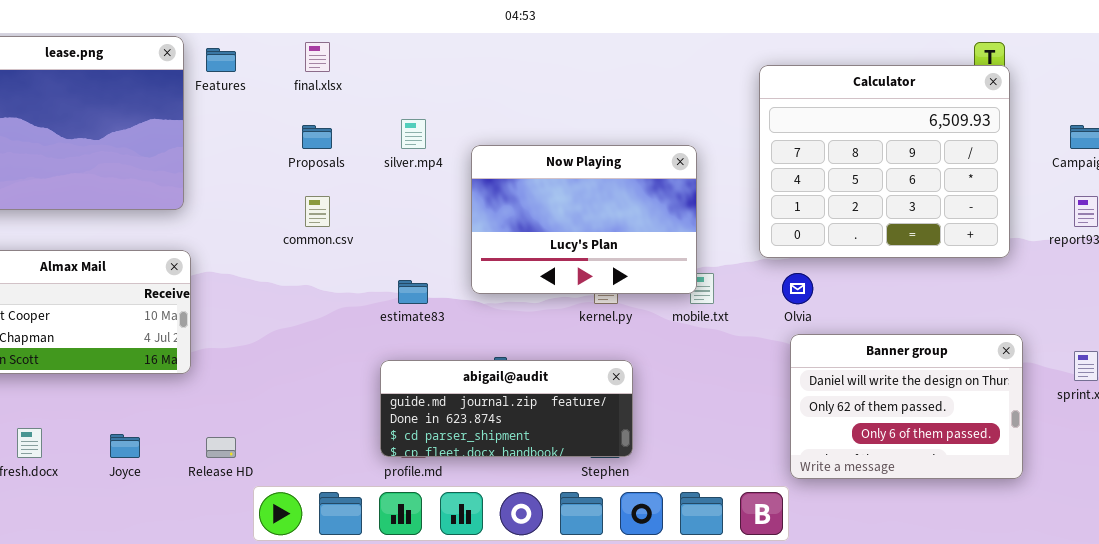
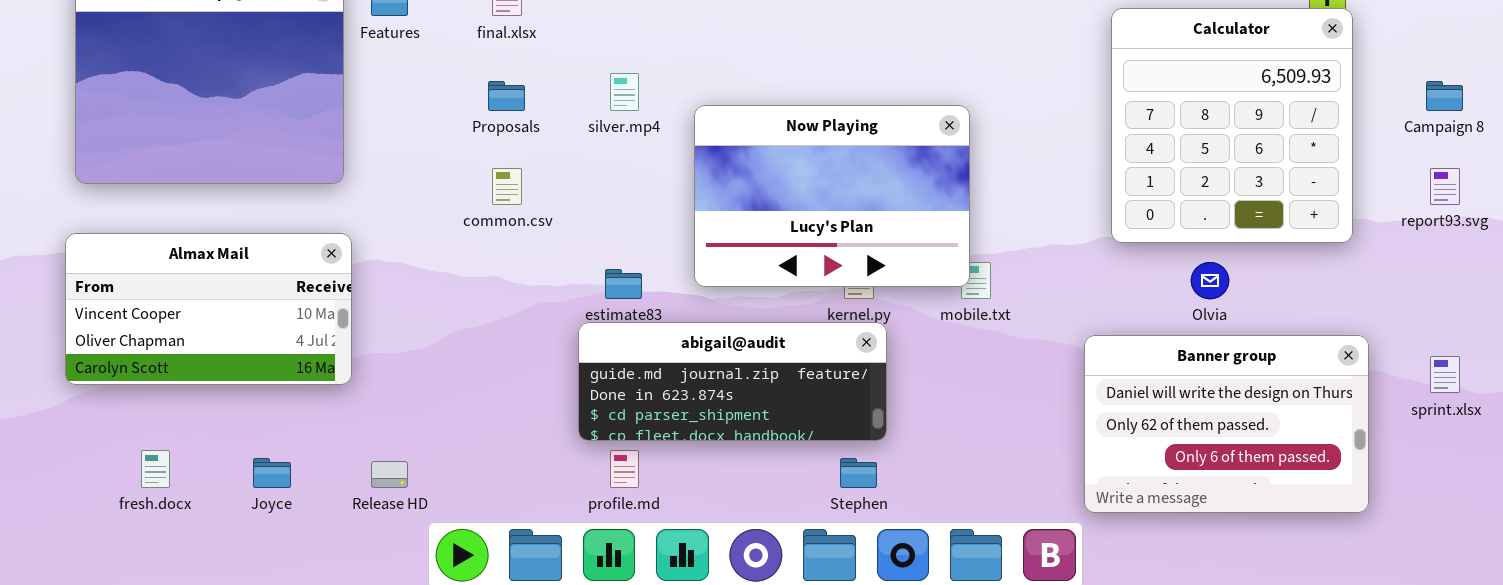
Calculator: [759,65,1010,258] -> [1111,8,1353,243], resized
Olvia: [782,273,813,304] -> [1191,262,1229,299], moved
abigail@audit: [380,360,633,457] -> [578,322,887,441], moved

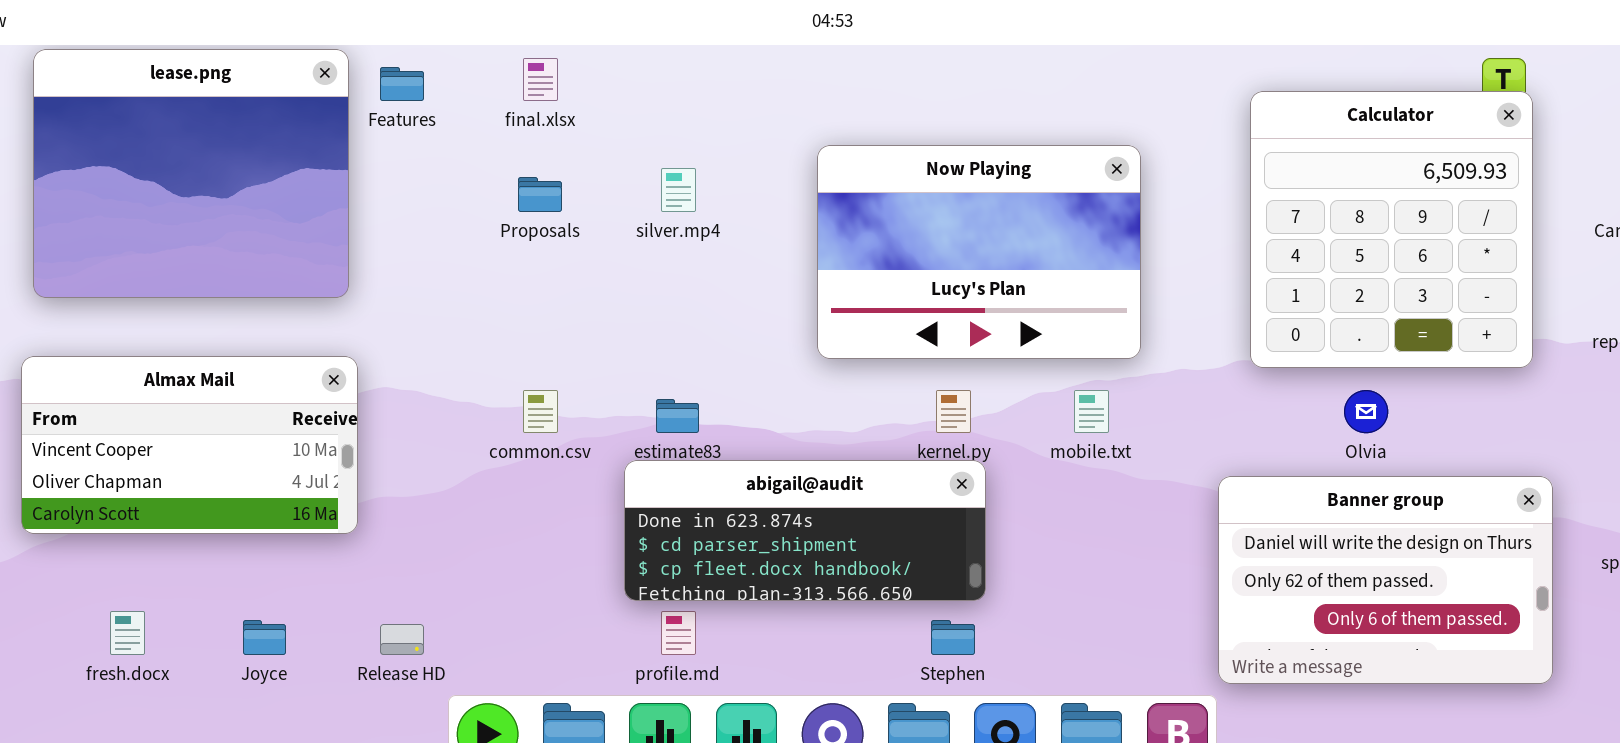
Now Playing: [694,105,970,287] -> [817,145,1141,359], moved
common.csv: [492,168,522,205] -> [523,390,558,433], moved
abigail@audit: [578,322,887,441] -> [624,460,986,601], scrolled down 1 row

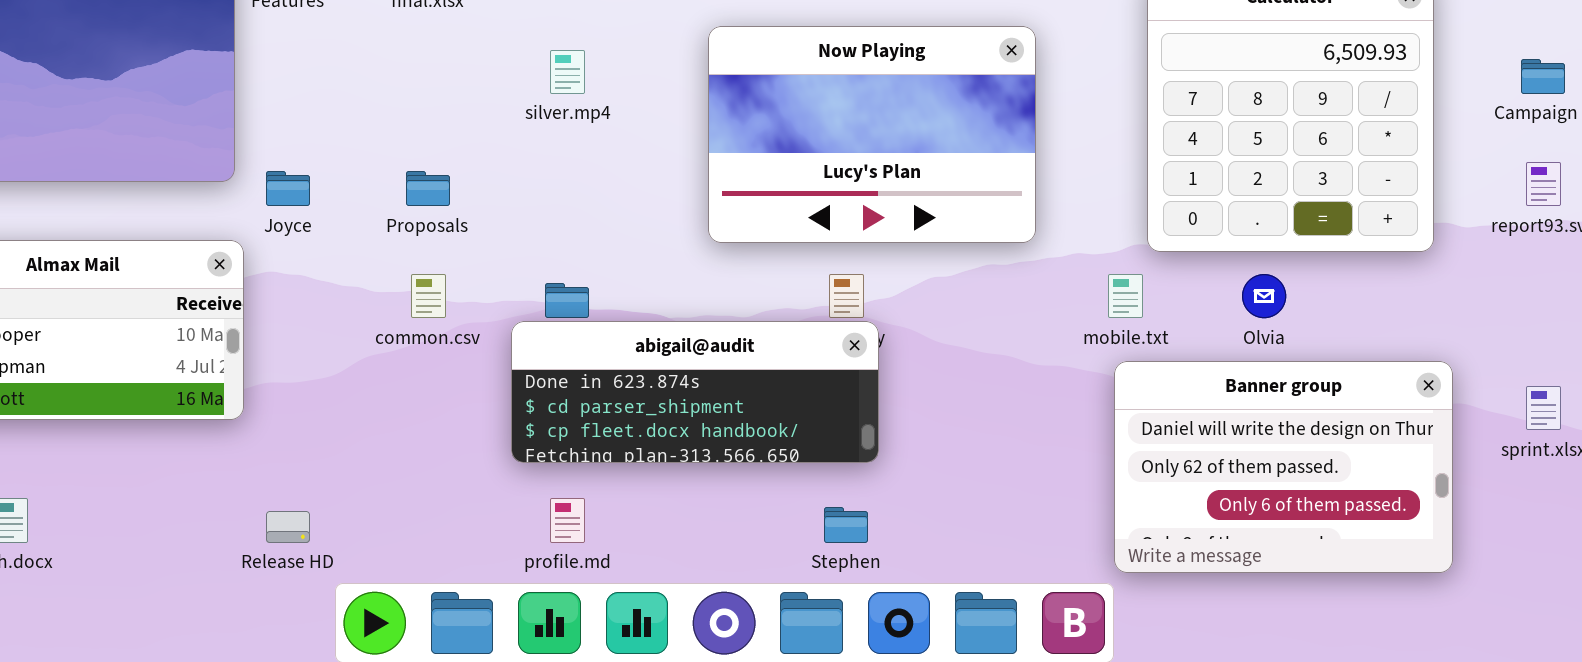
Proposals: [518,177,562,212] -> [406,171,450,206], moved
mobile.txt: [1074,390,1109,433] -> [1108,274,1143,318], moved
abigail@audit: [624,460,986,601] -> [511,321,879,463], moved
Joyce: [243,620,286,655] -> [266,171,310,206], moved

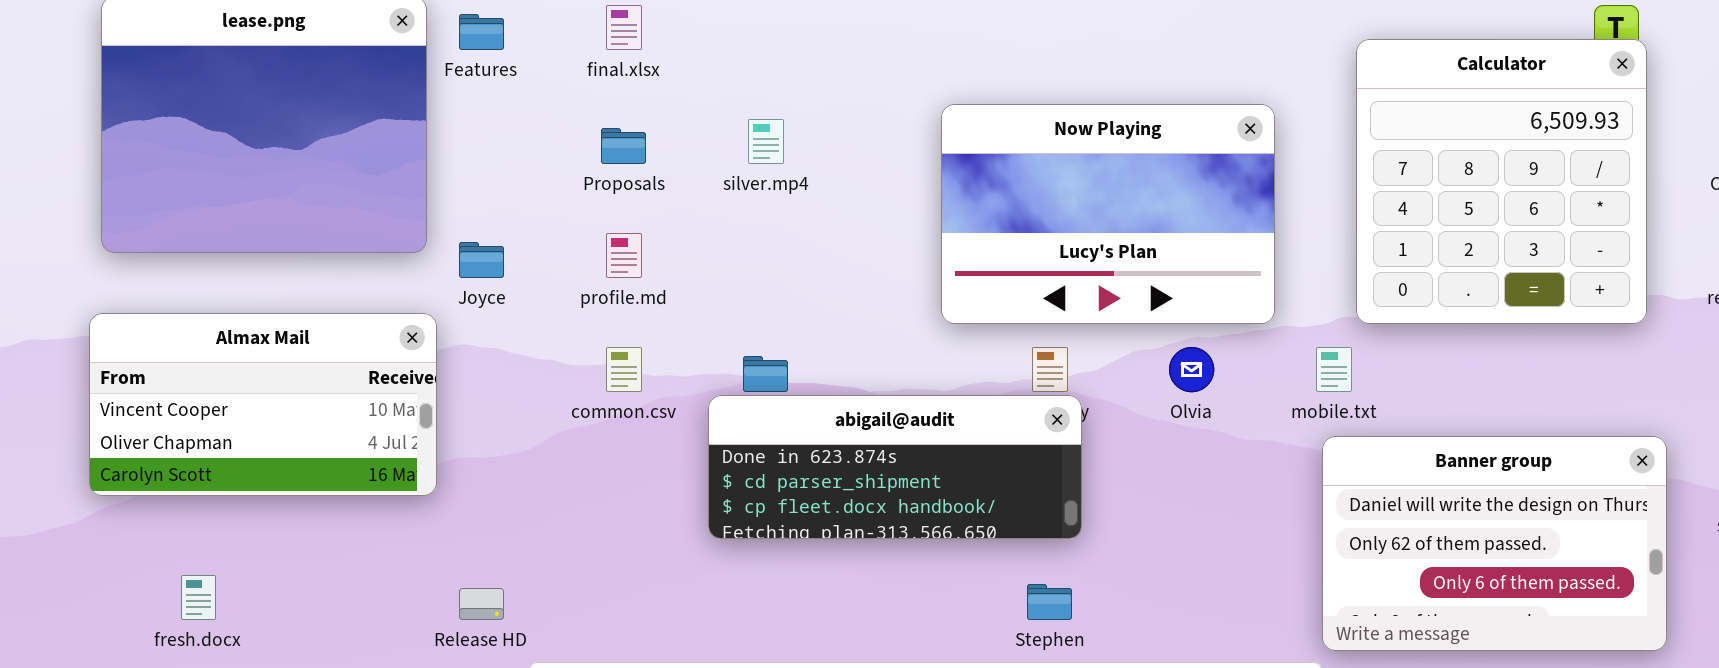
Now Playing: [708,26,1036,243] -> [941,104,1275,324], moved
Proposals: [406,171,450,206] -> [601,128,646,164], moved
Olvia: [1242,274,1286,318] -> [1169,347,1214,392], moved
profile.md: [550,498,585,543] -> [606,233,642,278], moved

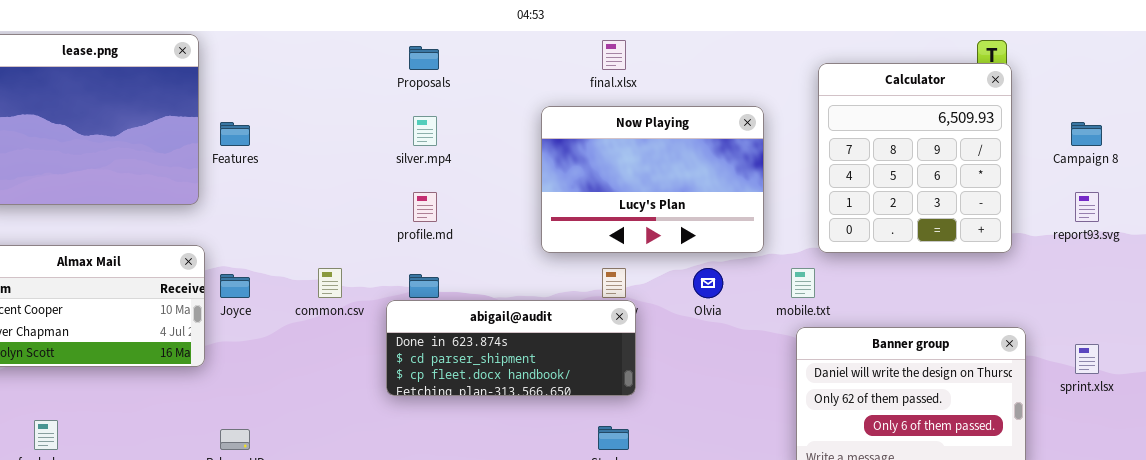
final.xlsx: [606,5,642,50] -> [602,40,626,70], moved
Features: [459,14,504,50] -> [220,122,250,146], moved
Proposals: [601,128,646,164] -> [409,46,439,70], moved
profile.md: [606,233,642,278] -> [413,192,437,222], moved
Joyce: [459,242,504,278] -> [220,274,250,298], moved

